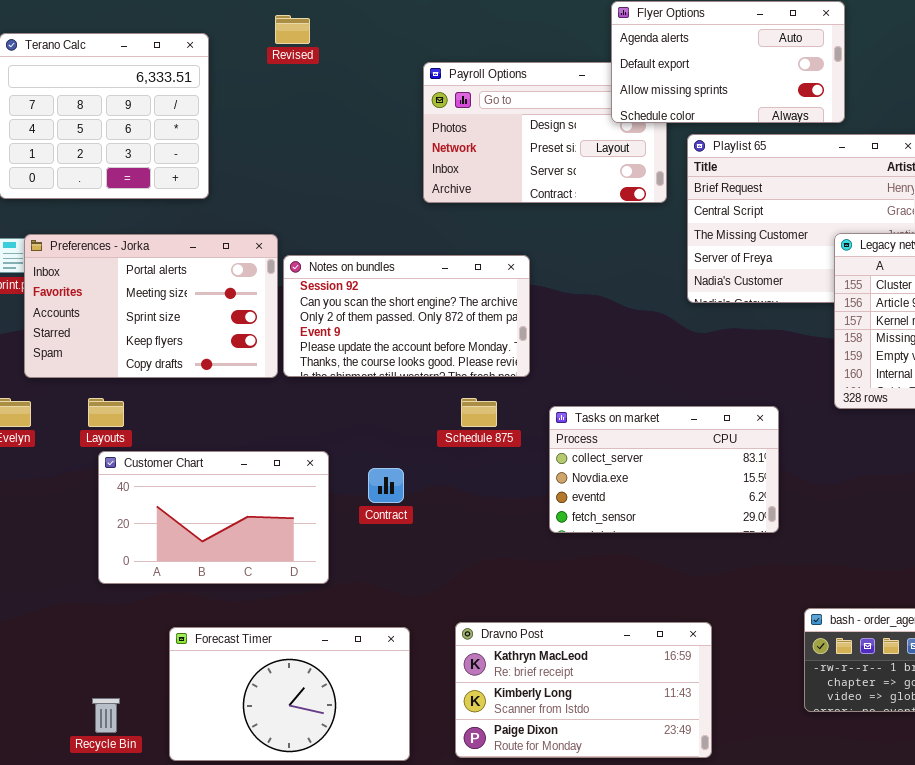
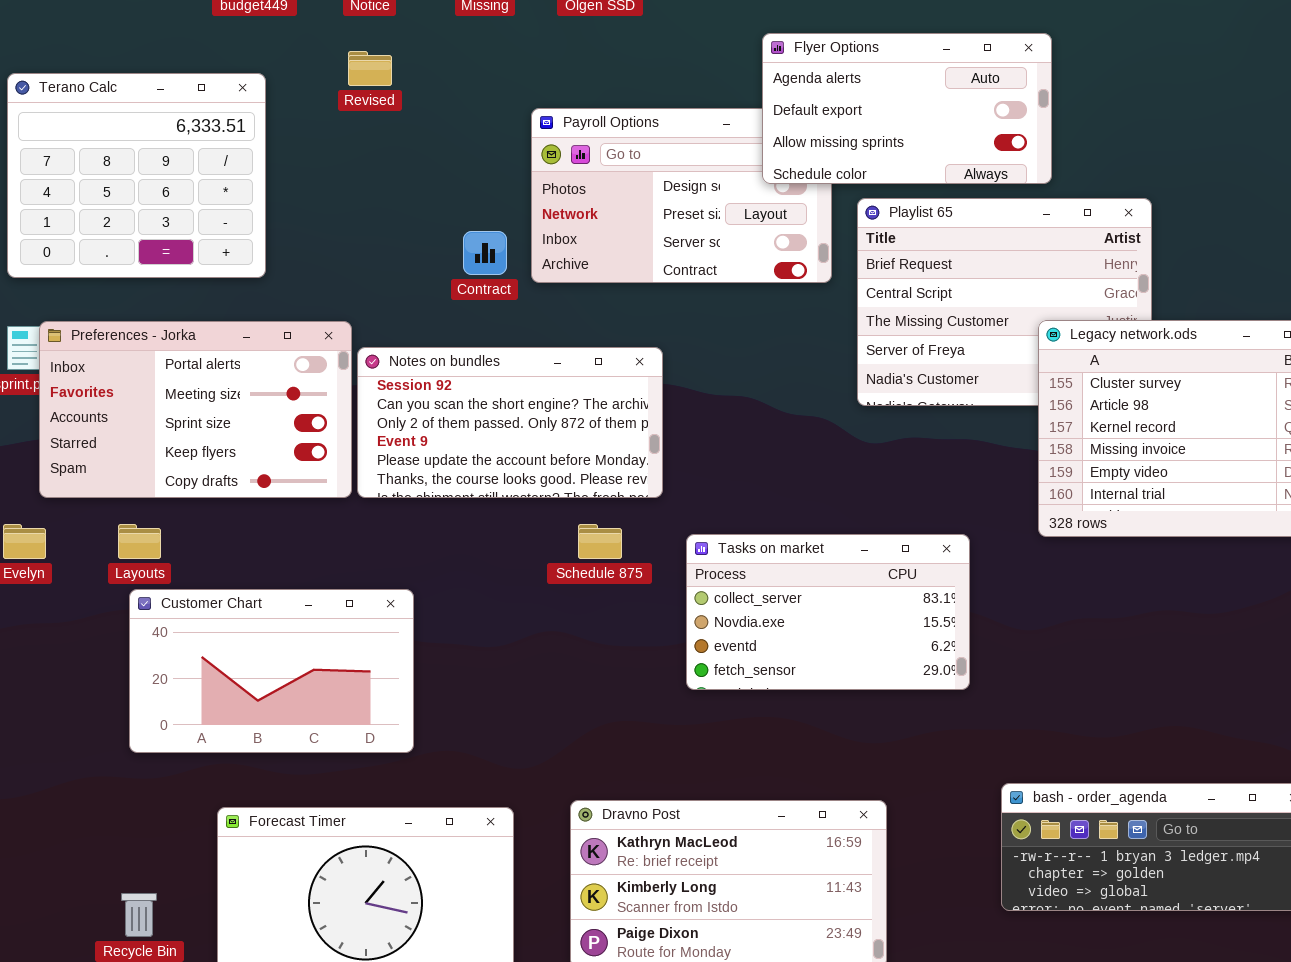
Contract: [368,468,404,503] -> [463,231,507,275], moved

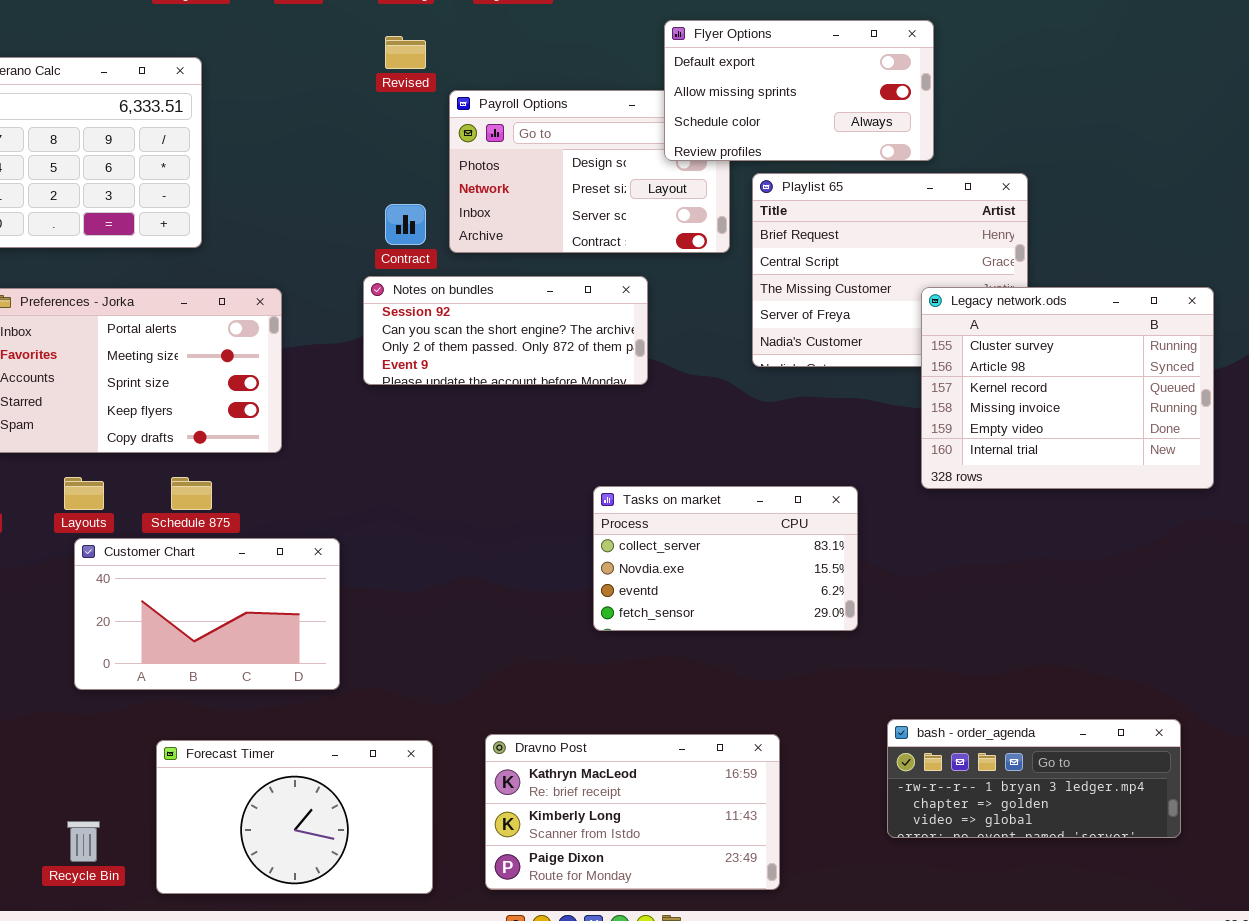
Flyer Options: [762,33,1052,184] -> [664,20,934,161], scrolled down 1 row
Revised: [348,51,392,86] -> [385,36,426,69], moved
Notes on bundles: [357,347,663,498] -> [363,276,648,385], moved, resized
Schedule 875: [578,524,622,559] -> [171,477,212,510], moved

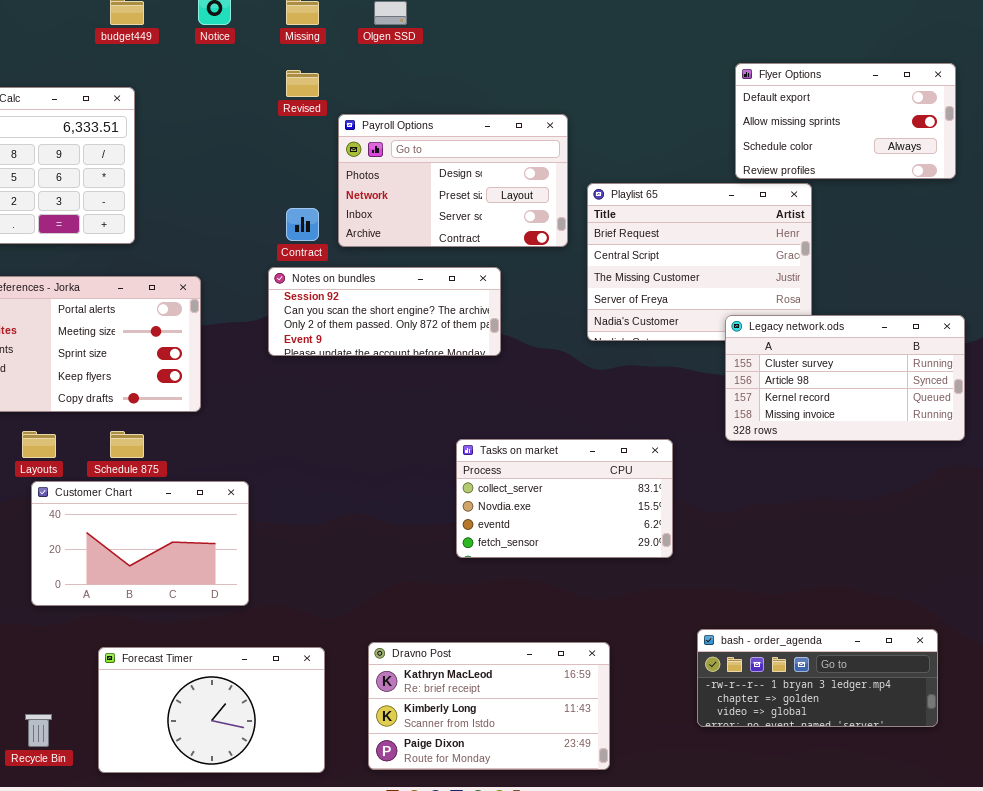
Flyer Options: [664,20,934,161] -> [735,63,956,179], moved
Legacy network.ods: [921,287,1214,489] -> [725,315,965,441], resized

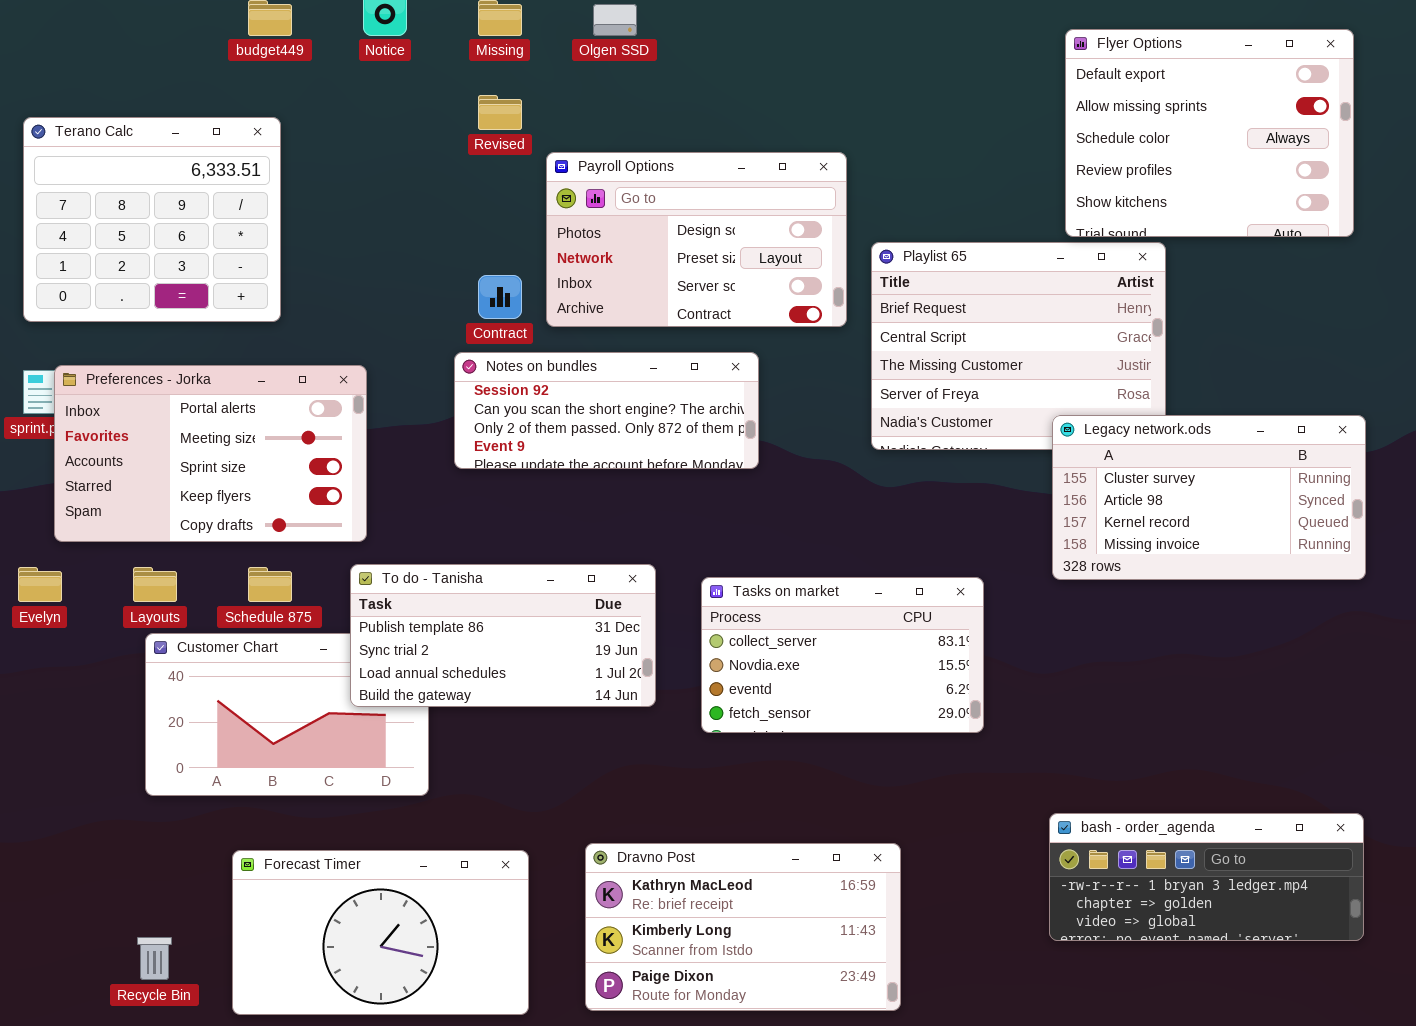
Flyer Options: [735,63,956,179] -> [1065,29,1354,237], resized
To do - Tanisha: none -> [350,564,656,707], opened
bash - order_agenda: [697,629,938,727] -> [1049,813,1364,941], moved

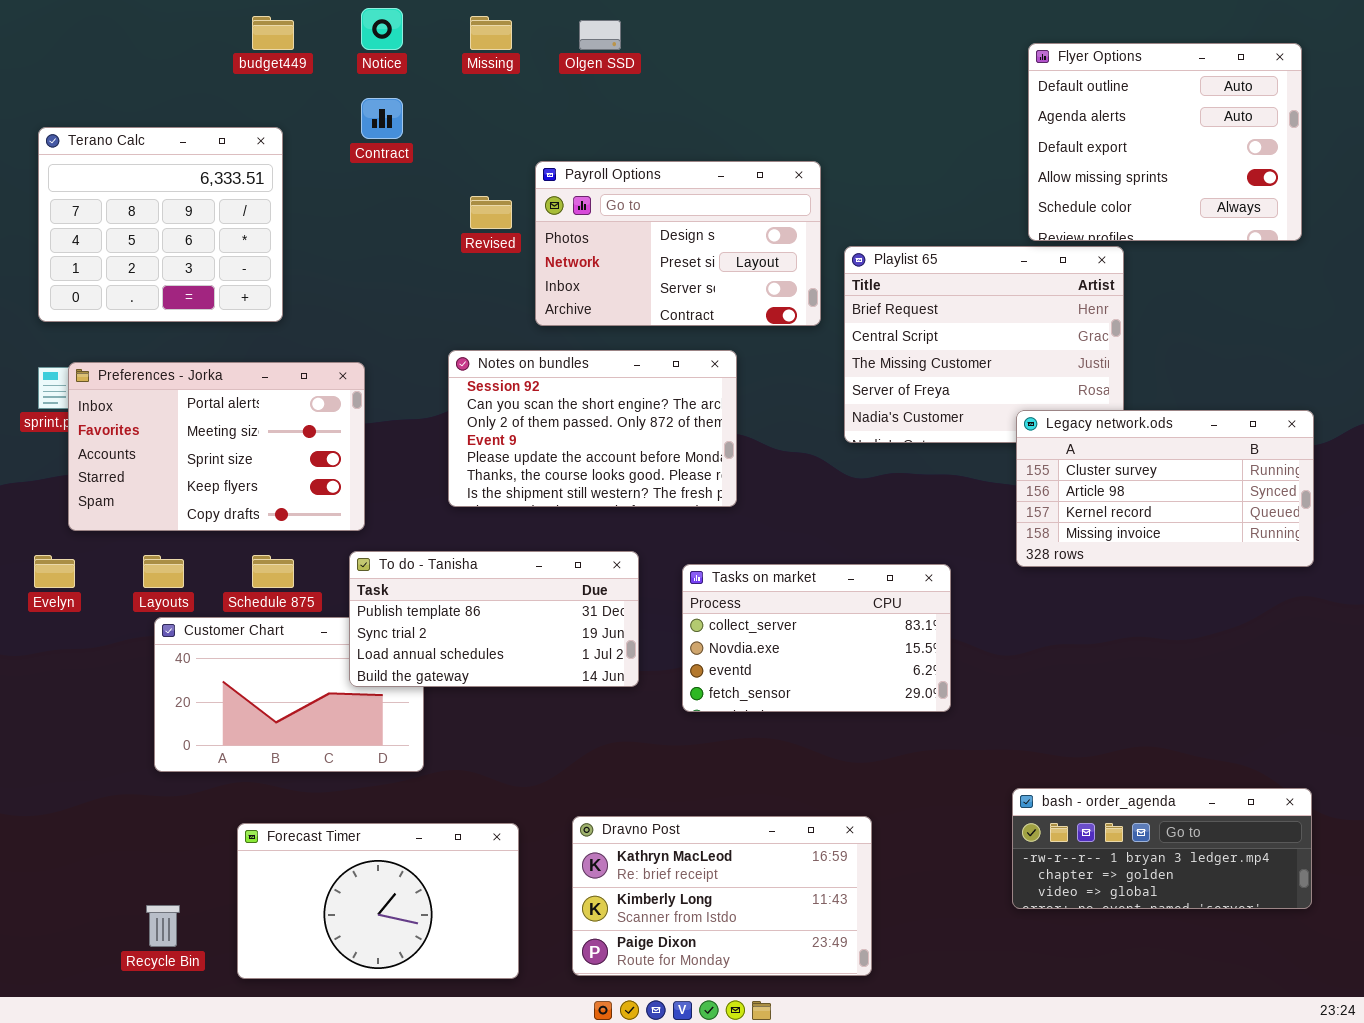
Flyer Options: [1065,29,1354,237] -> [1028,43,1302,241], scrolled up 2 rows
Revised: [478,95,522,130] -> [470,196,512,229], moved
Contract: [478,275,522,319] -> [361,98,403,139], moved
Notes on bundles: [454,352,759,469] -> [448,350,737,507], resized

